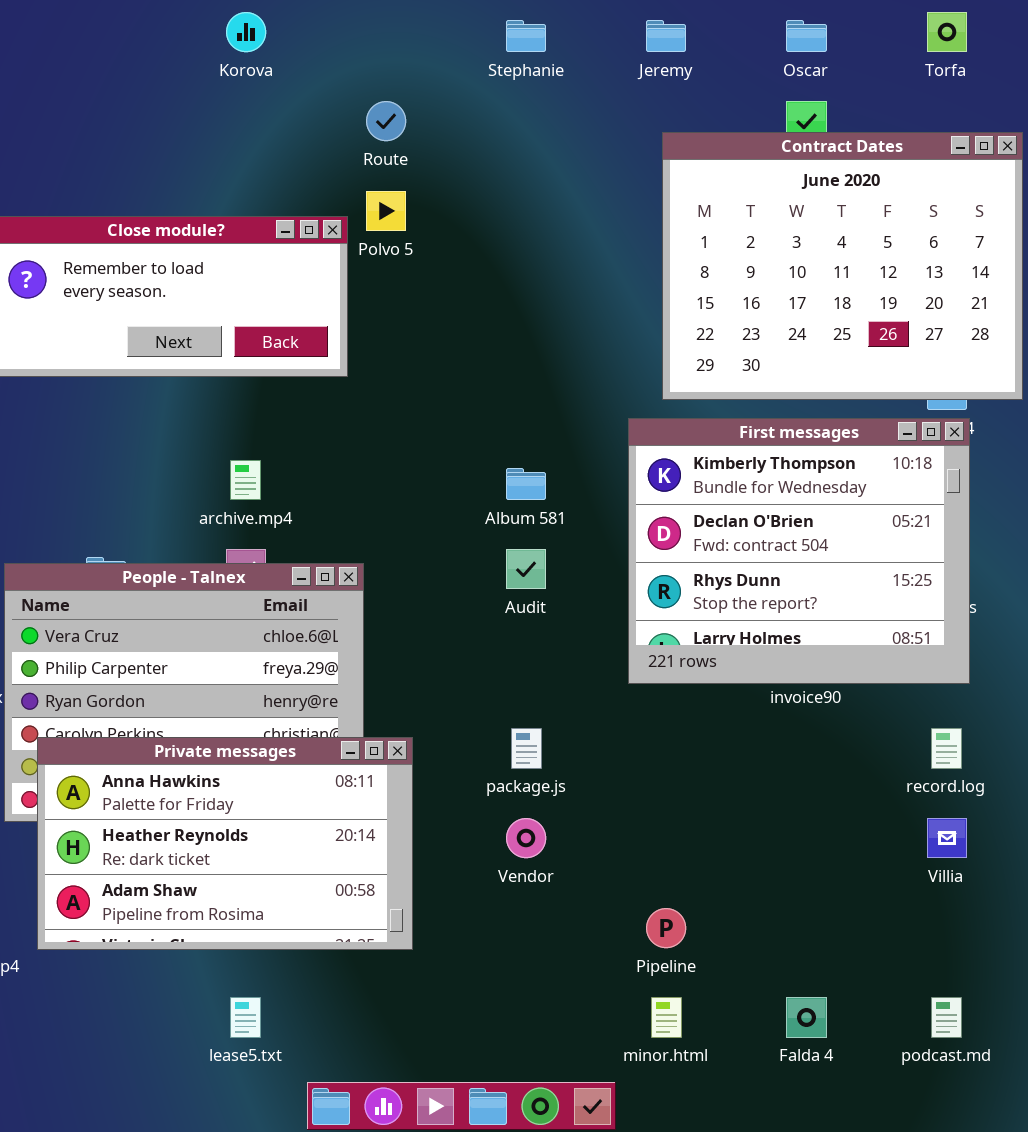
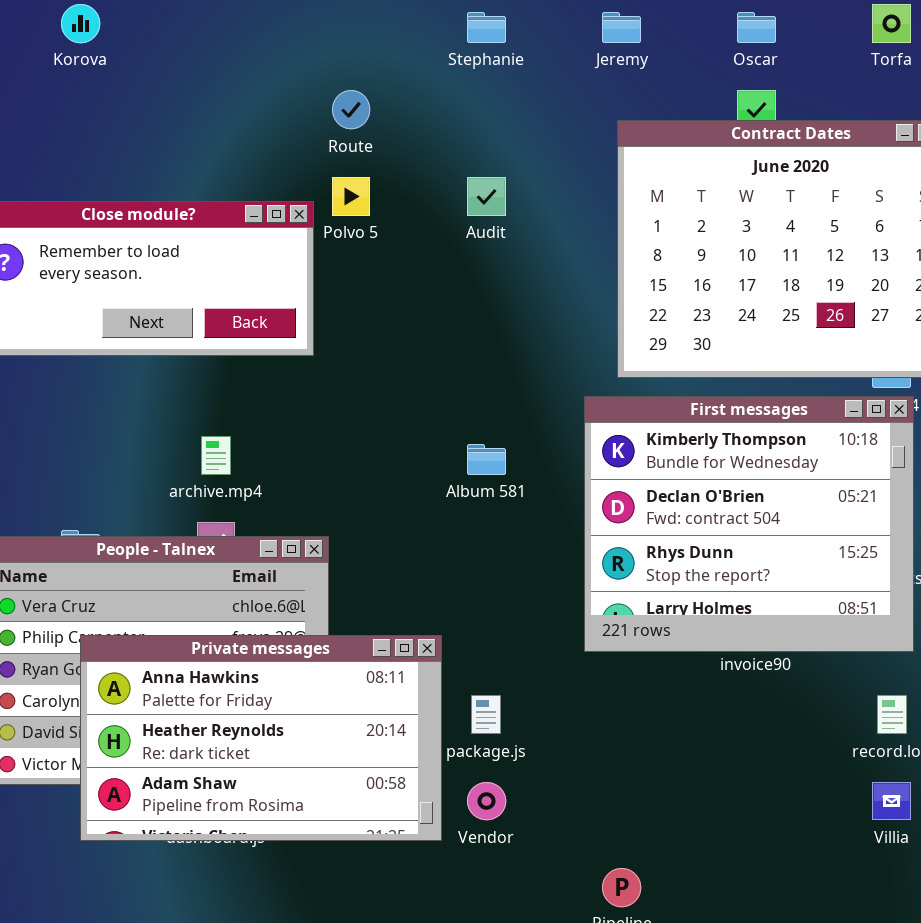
Korova: [226,12,266,52] -> [61,4,100,43], moved
Audit: [506,549,546,589] -> [467,177,506,216], moved
Private messages: [37,737,413,950] -> [80,635,442,841], moved

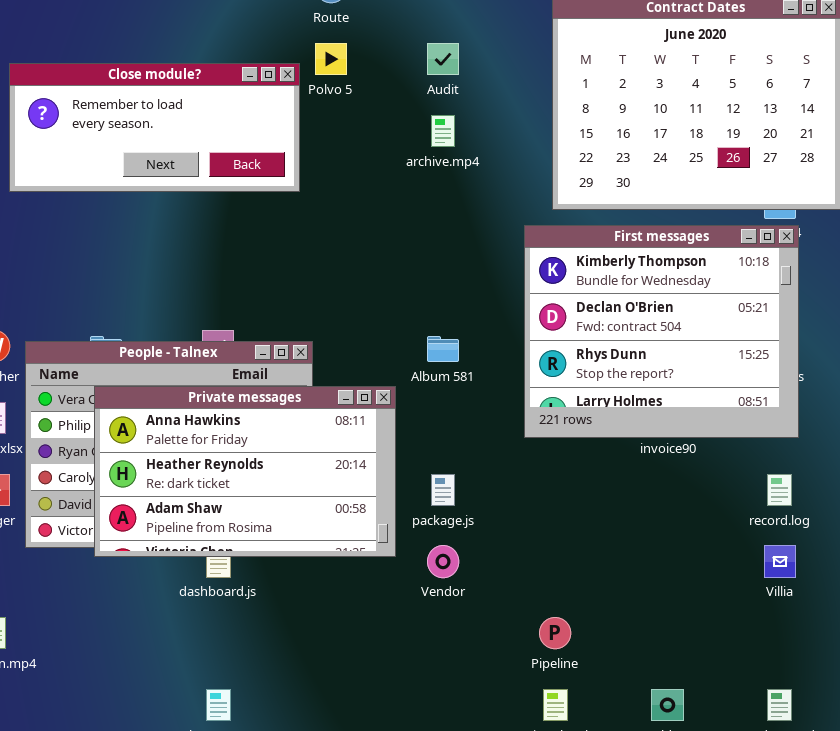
archive.mp4: [201,436,231,475] -> [431,115,455,147], moved
Album 581: [467,444,506,475] -> [427,336,459,362], moved
Private messages: [80,635,442,841] -> [94,386,396,557], moved

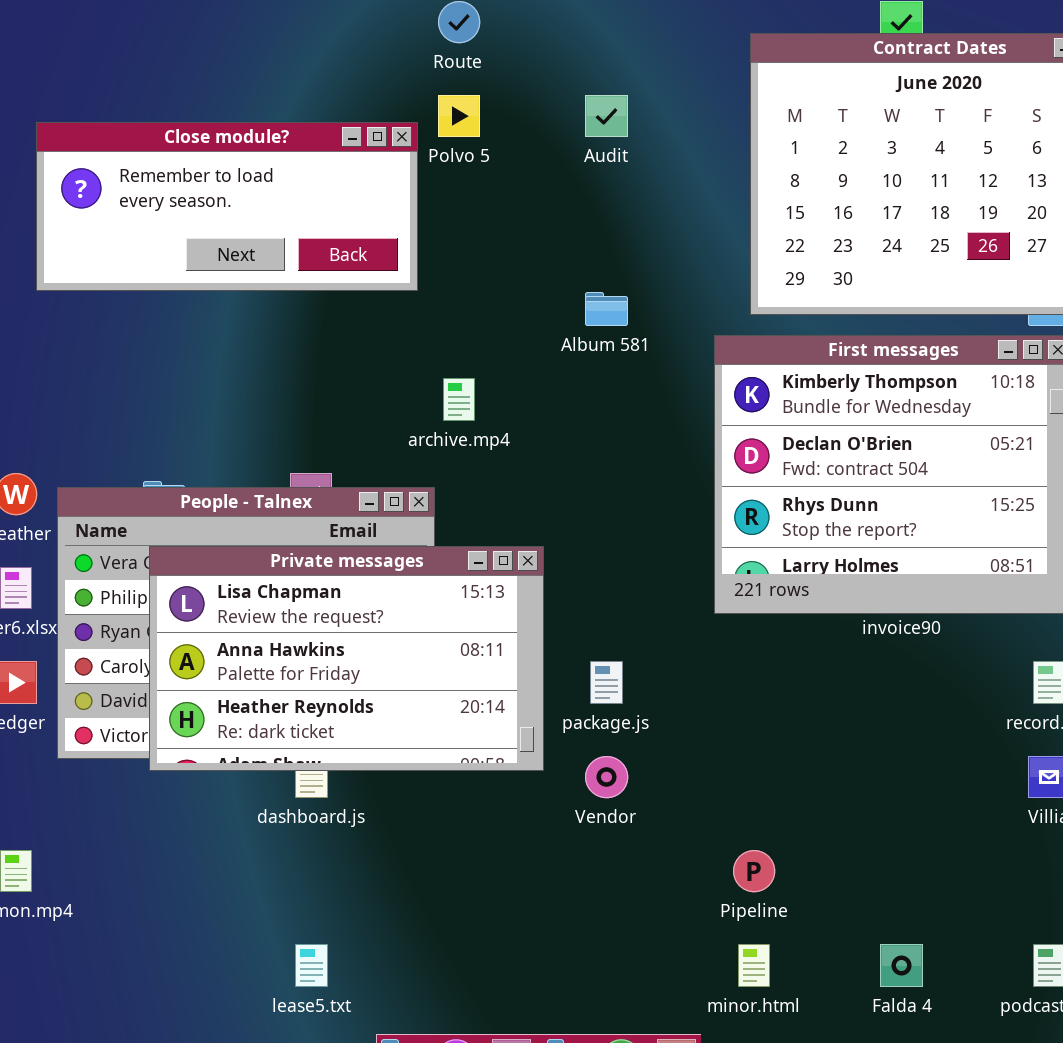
archive.mp4: [431,115,455,147] -> [443,378,475,421], moved
Album 581: [427,336,459,362] -> [585,292,628,326], moved
Private messages: [94,386,396,557] -> [149,546,544,771], scrolled up 1 row

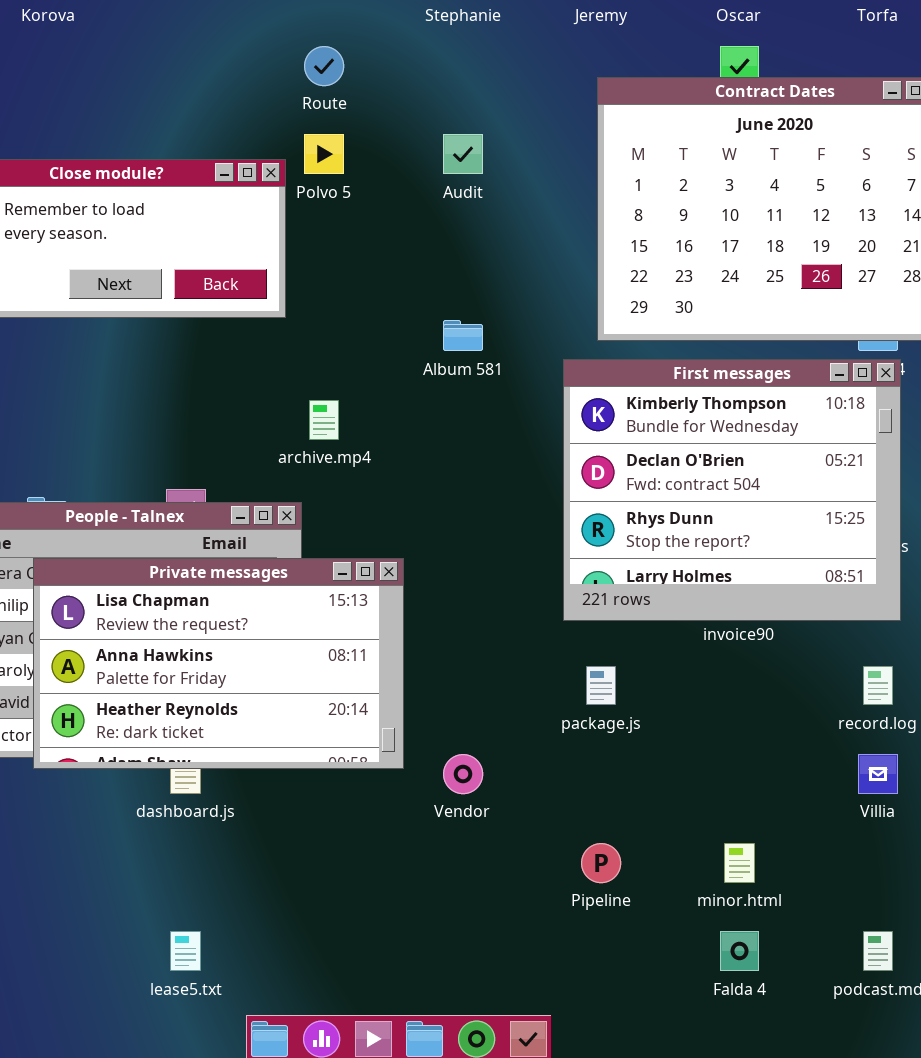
package.js: [590,661,623,704] -> [586,666,616,705], moved
minor.html: [738,944,770,987] -> [724,843,755,883], moved

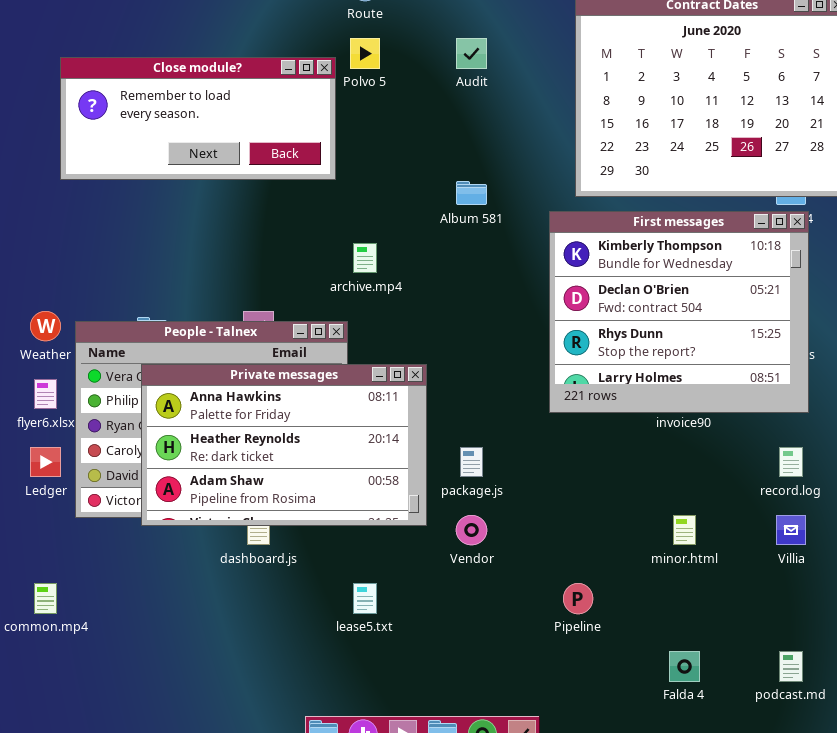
Private messages: [33,558,404,769] -> [141,364,427,526], scrolled down 1 row
package.js: [586,666,616,705] -> [460,447,483,477], moved
minor.html: [724,843,755,883] -> [673,515,696,545], moved
lease5.txt: [170,931,201,971] -> [353,583,377,614], moved

